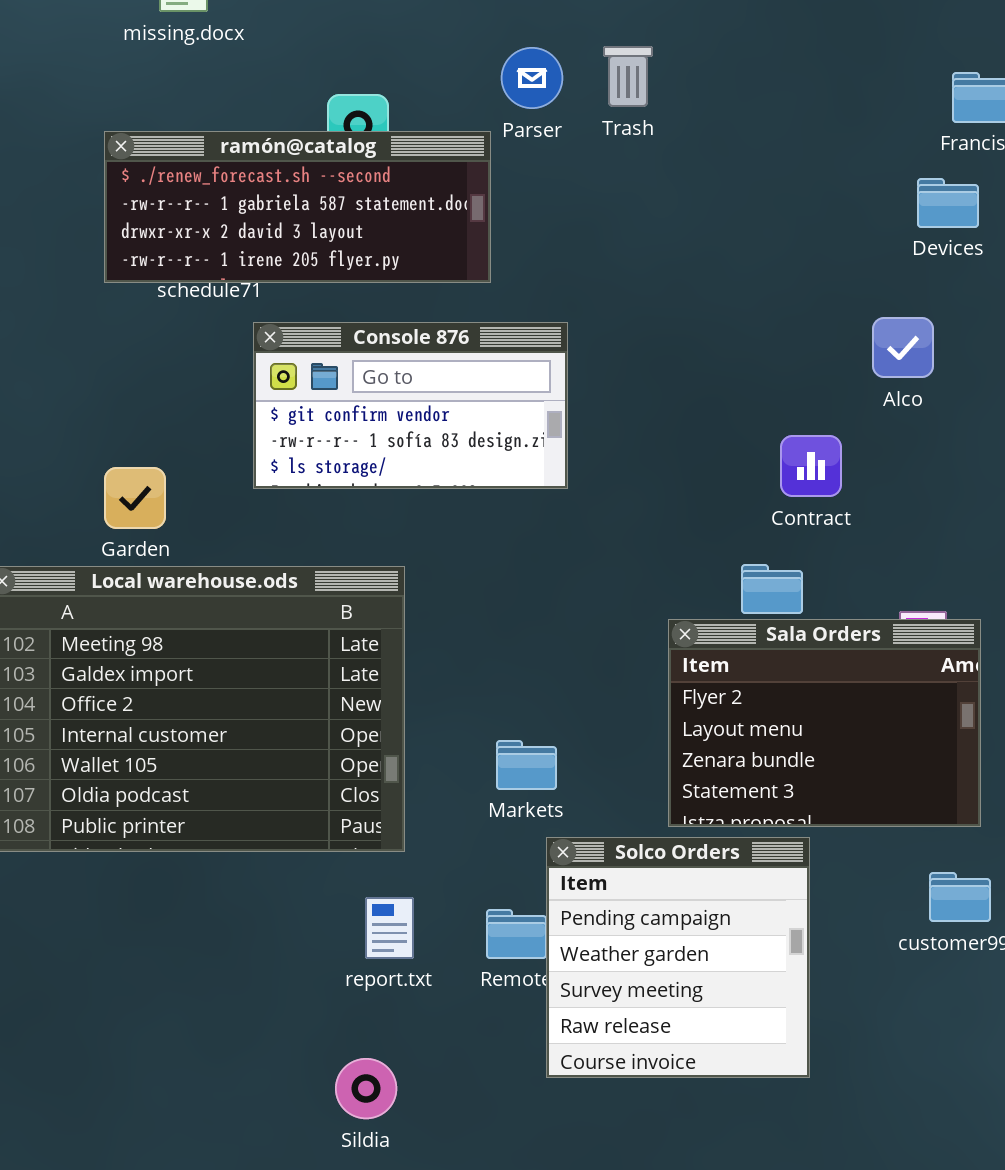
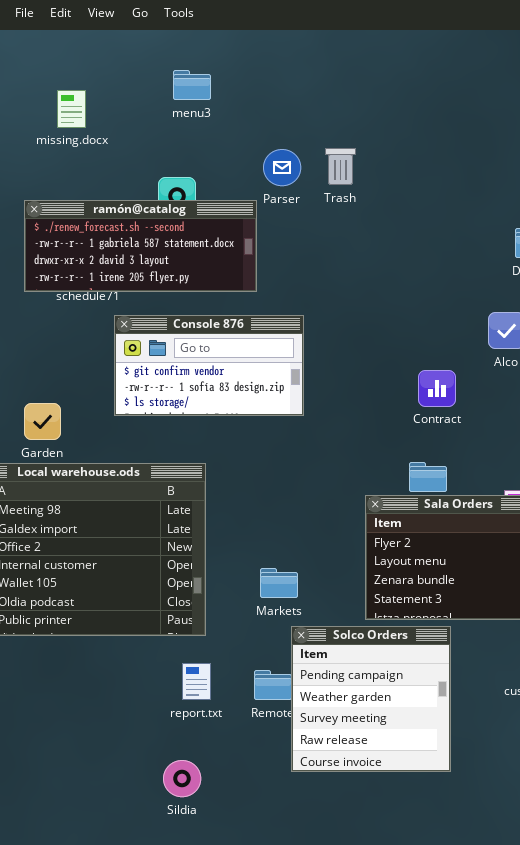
Contract: [780,435,842,497] -> [418,370,456,407], moved

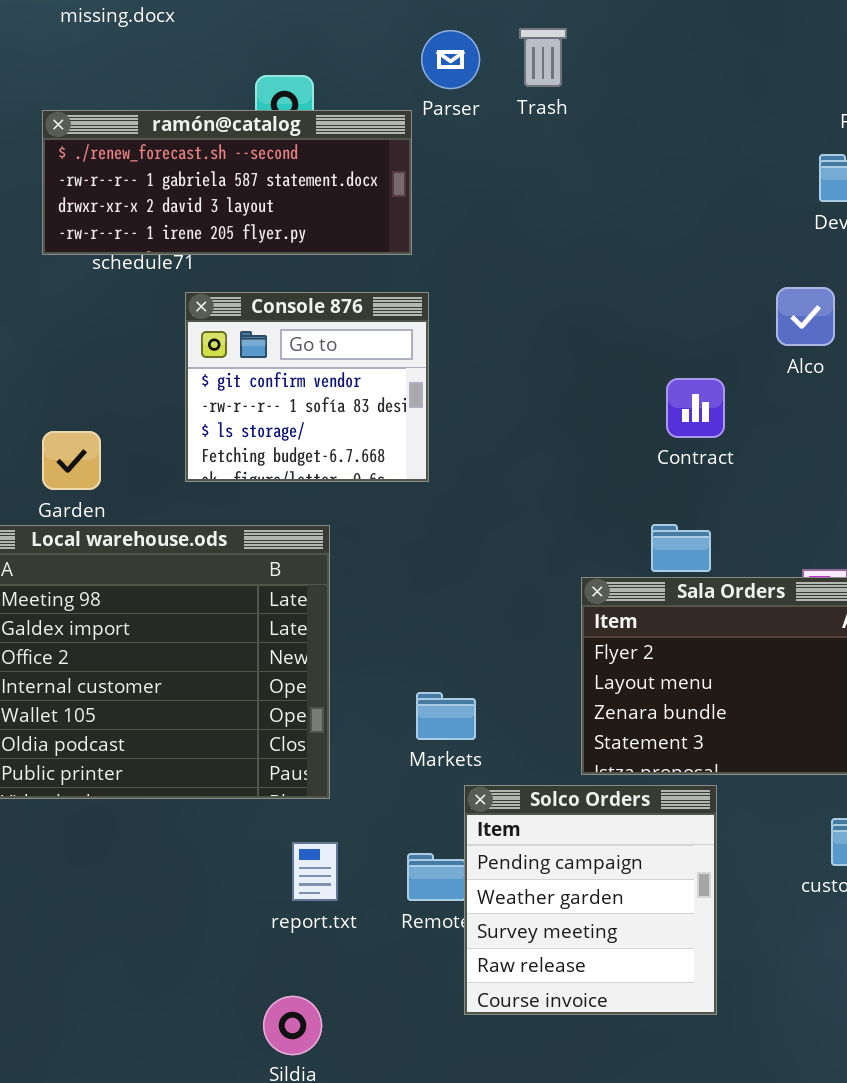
Console 876: [114,315,304,416] -> [185,292,429,482], resized

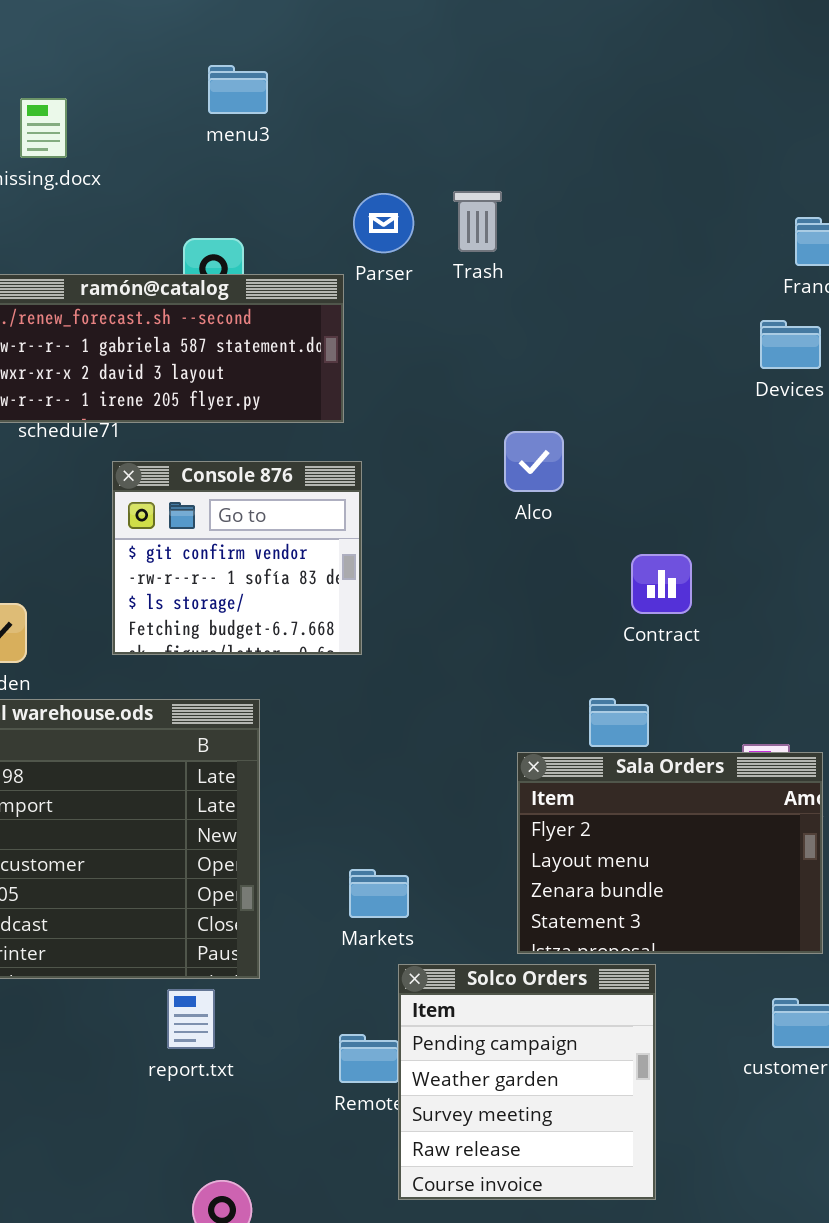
Alco: [776,287,835,346] -> [504,431,564,492], moved
Contract: [666,378,725,438] -> [631,554,692,614], moved
report.txt: [292,842,338,901] -> [167,989,215,1049], moved

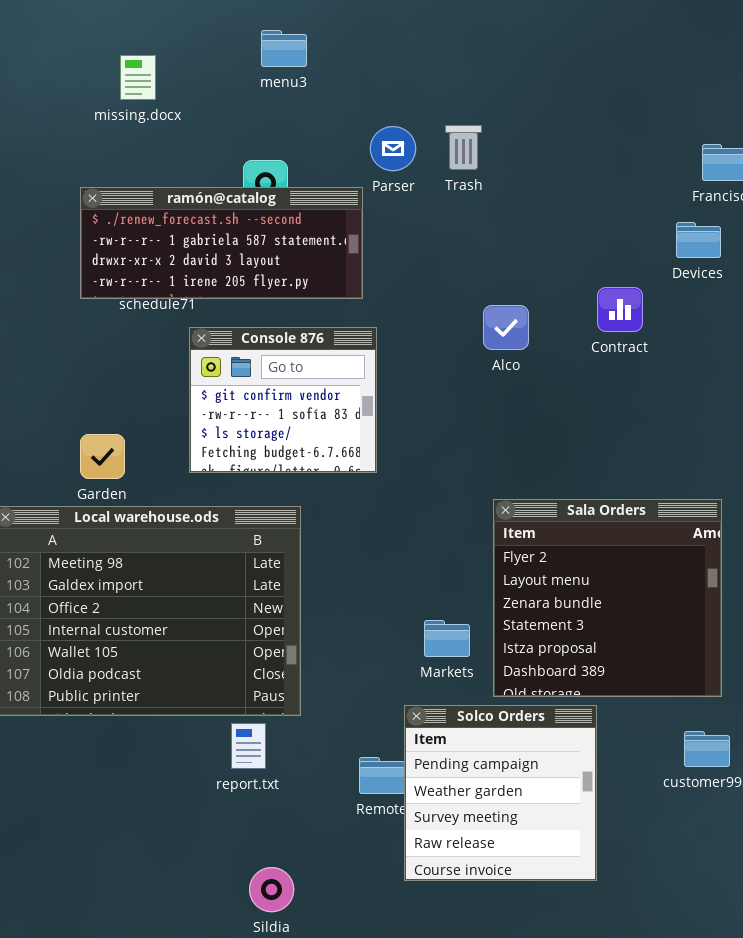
Contract: [631,554,692,614] -> [597,287,643,332], moved
Sala Orders: [517,752,823,954] -> [493,499,722,697], resized
Markets: [349,869,409,918] -> [424,620,470,657], moved

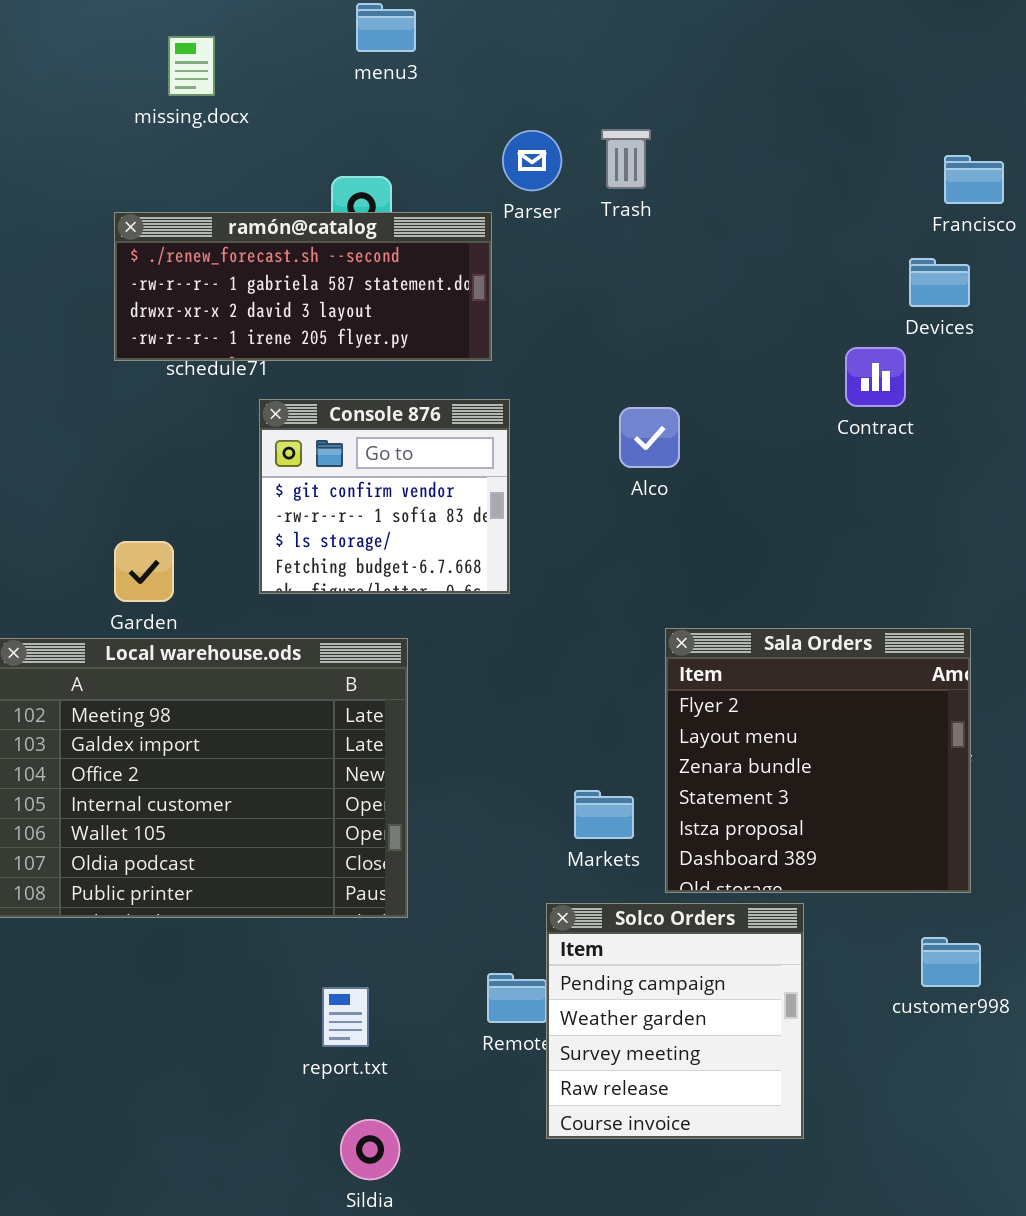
Contract: [597,287,643,332] -> [845,347,906,407], moved
Alco: [483,305,529,350] -> [619,407,680,468], moved
report.txt: [231,723,266,769] -> [322,987,369,1047], moved

